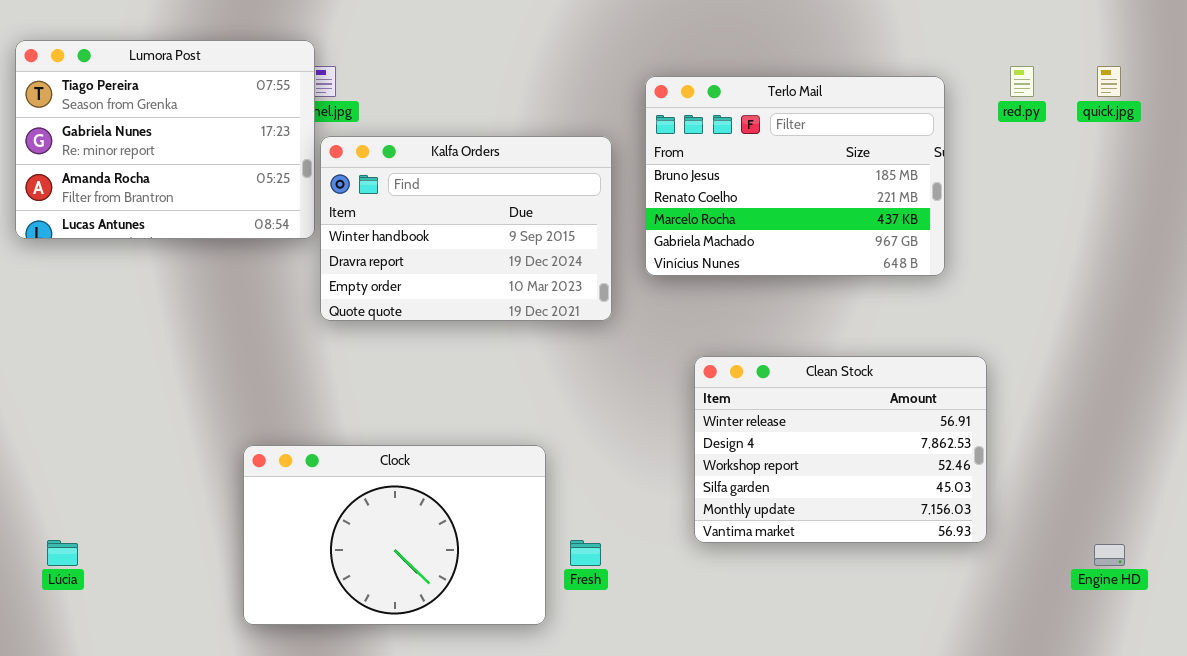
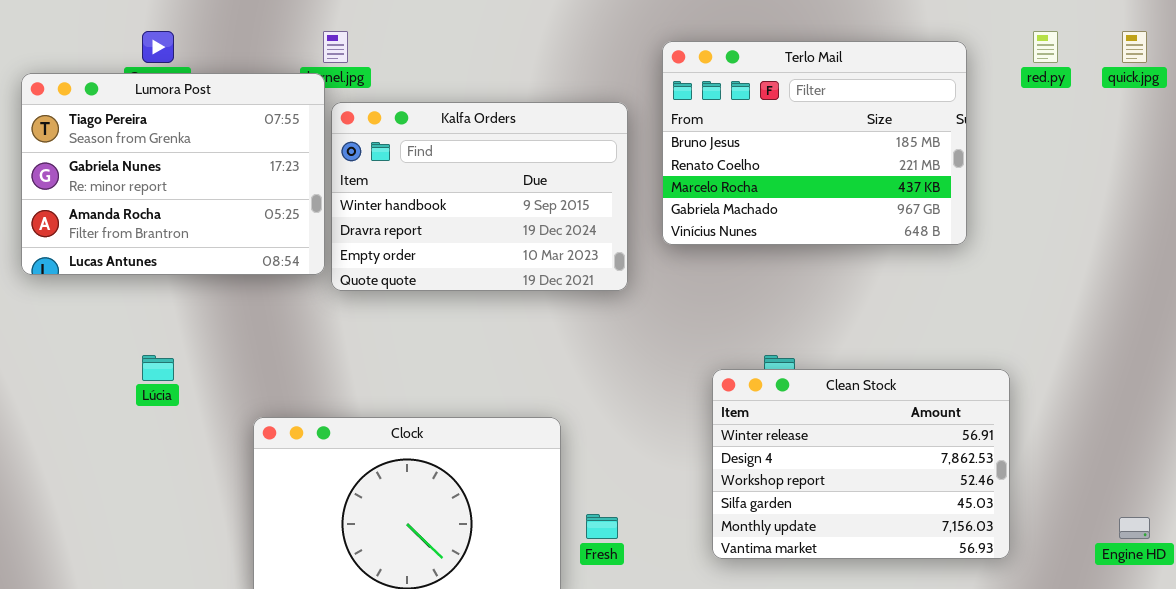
Lumora Post: [15,40,315,239] -> [21,73,325,275], moved
Clean Stock: [694,356,987,543] -> [712,369,1010,559], moved
Lúcia: [47,540,78,566] -> [142,355,174,381], moved

